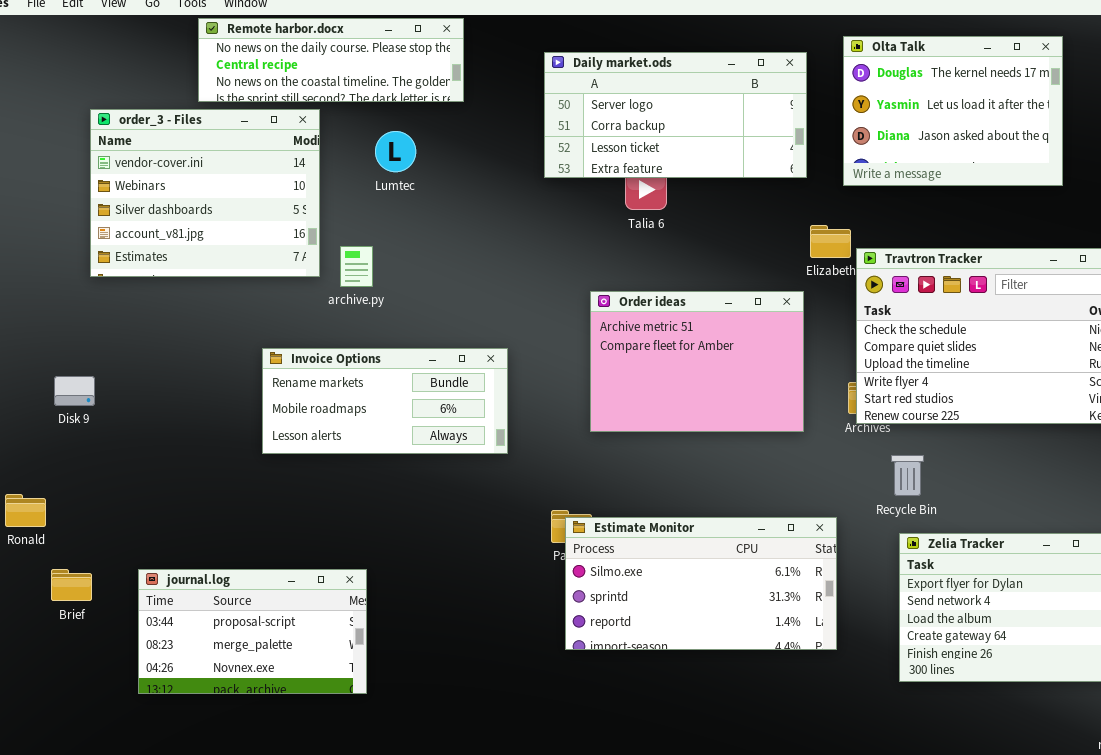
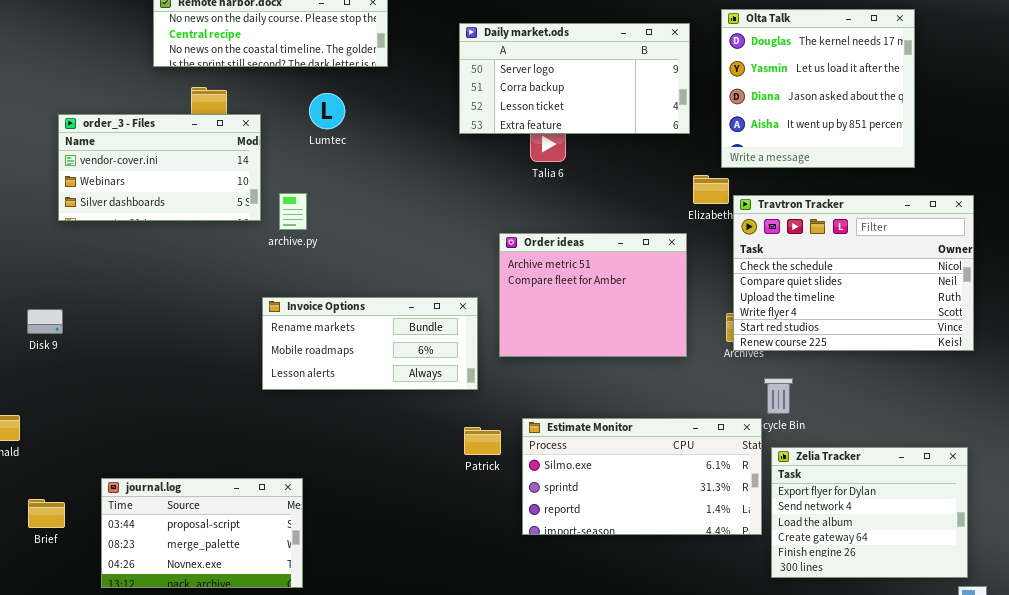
Olta Talk: [843,36,1063,186] -> [721,9,915,168], resized
order_3 - Files: [90,109,320,277] -> [58,114,261,221], resized
Invoice Options: [262,348,508,454] -> [262,297,478,390], moved
Estimate Monitor: [565,517,837,650] -> [522,418,762,535], moved
Brief: [51,569,92,601] -> [28,499,65,528], moved

